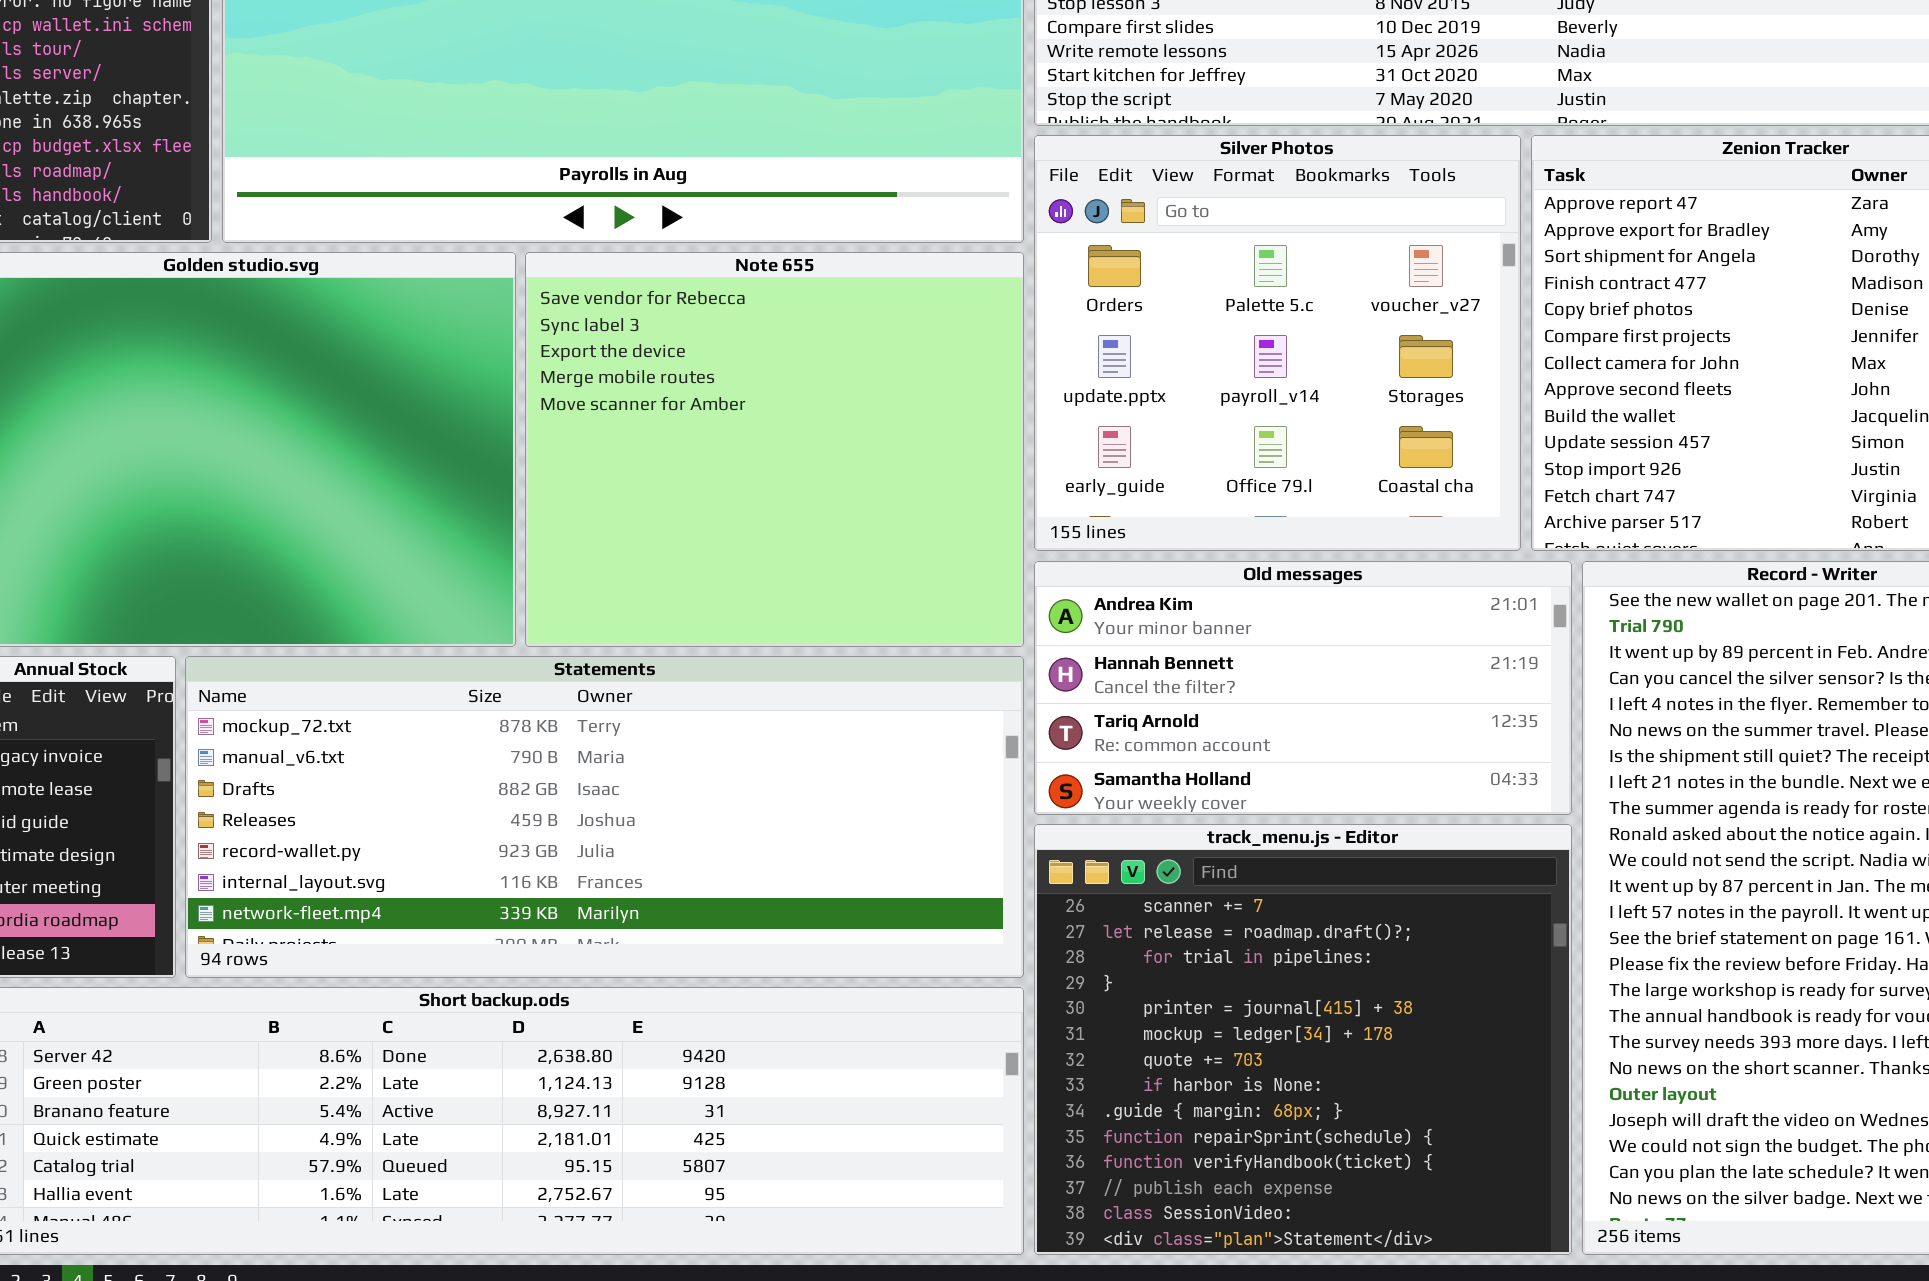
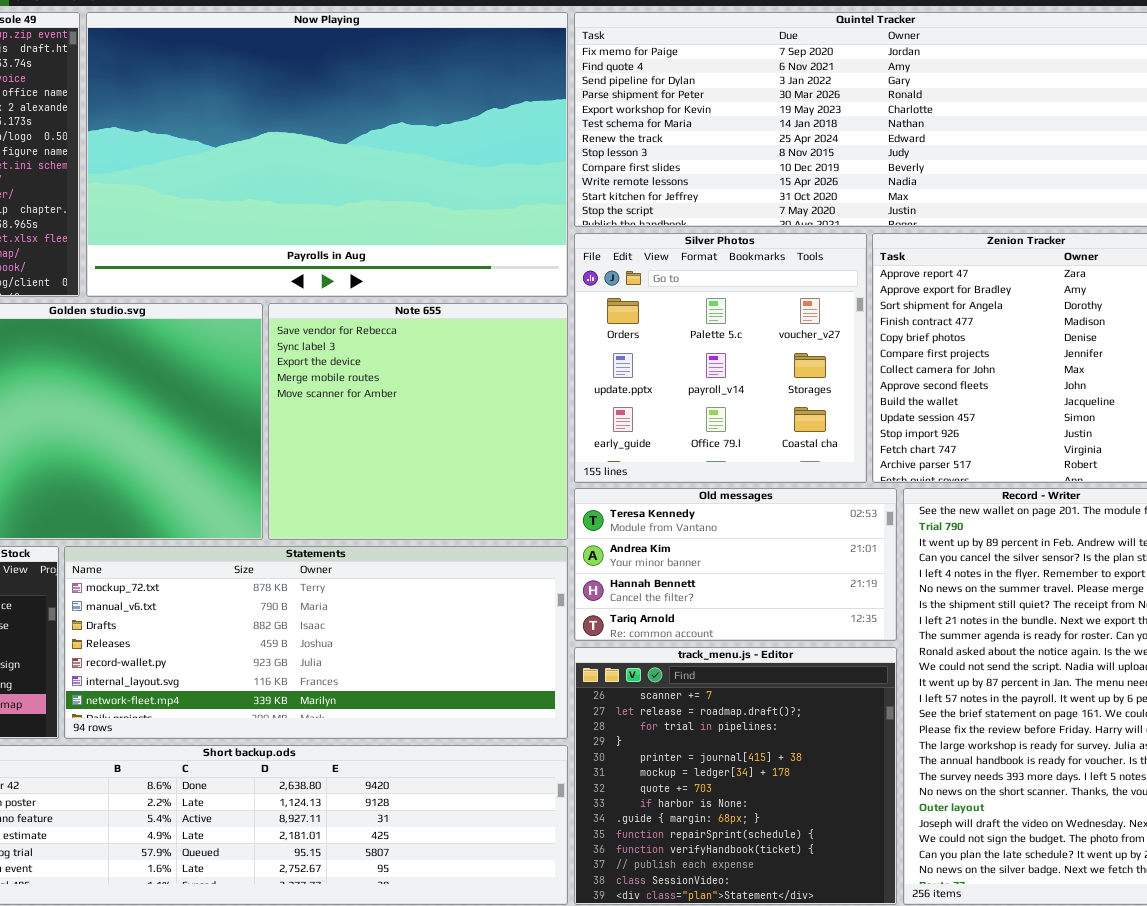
Old messages: [1034,561,1572,815] -> [574,488,897,641], scrolled up 1 row

